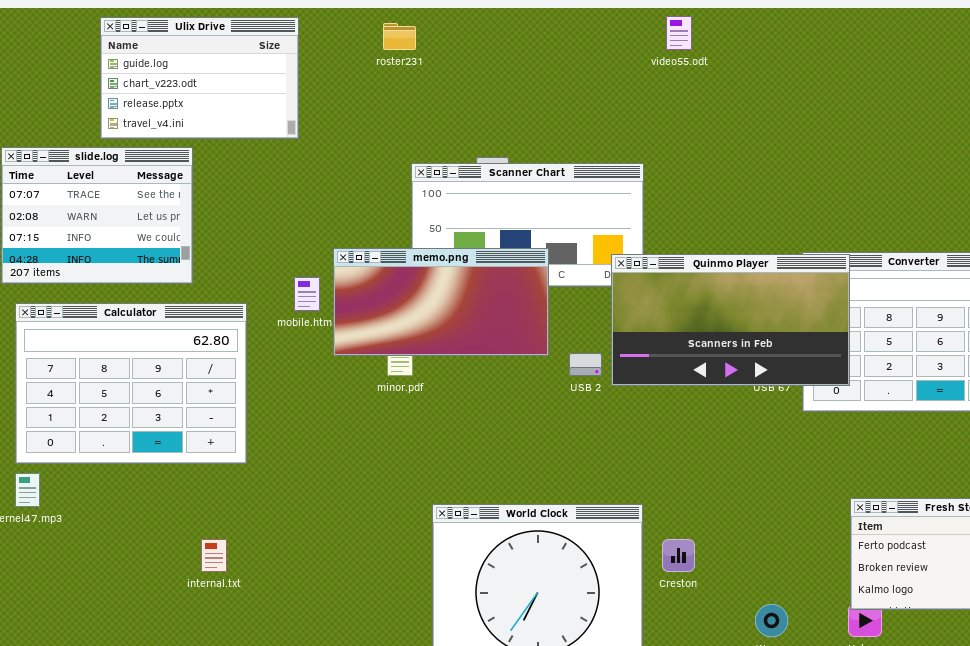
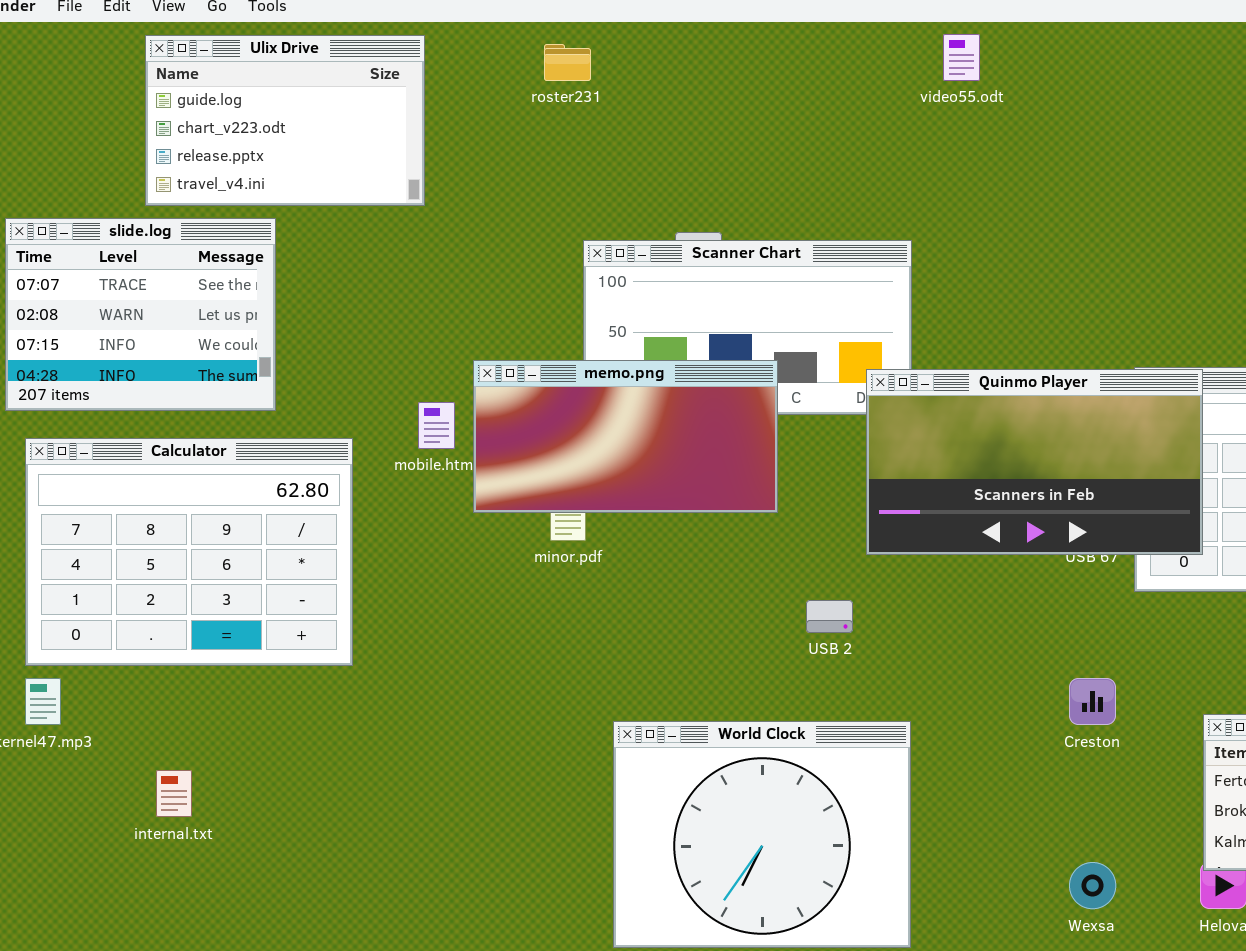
USB 2: [569,353,602,376] -> [806,600,853,633], moved
internal.txt: [201,539,227,572] -> [156,770,192,817], moved
Creston: [662,539,695,572] -> [1069,678,1116,725], moved

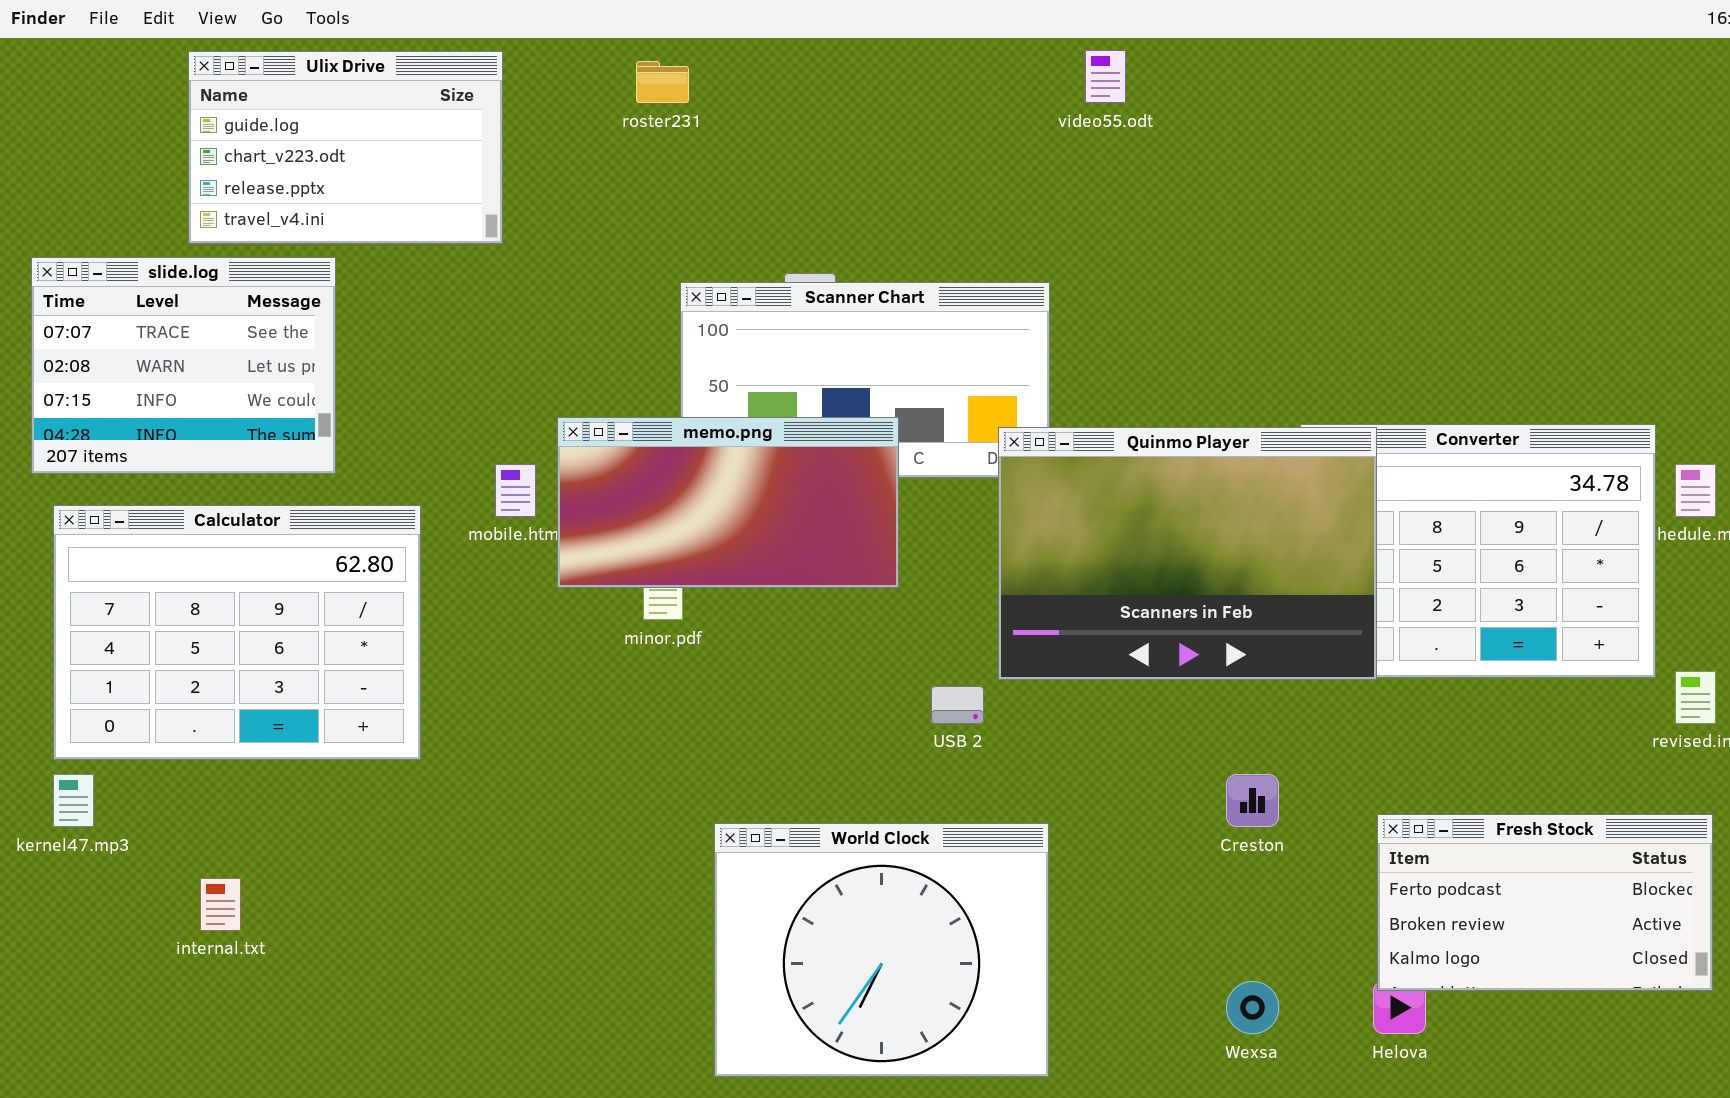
Quinmo Player: [866,369,1203,555] -> [998,427,1377,680], resized

